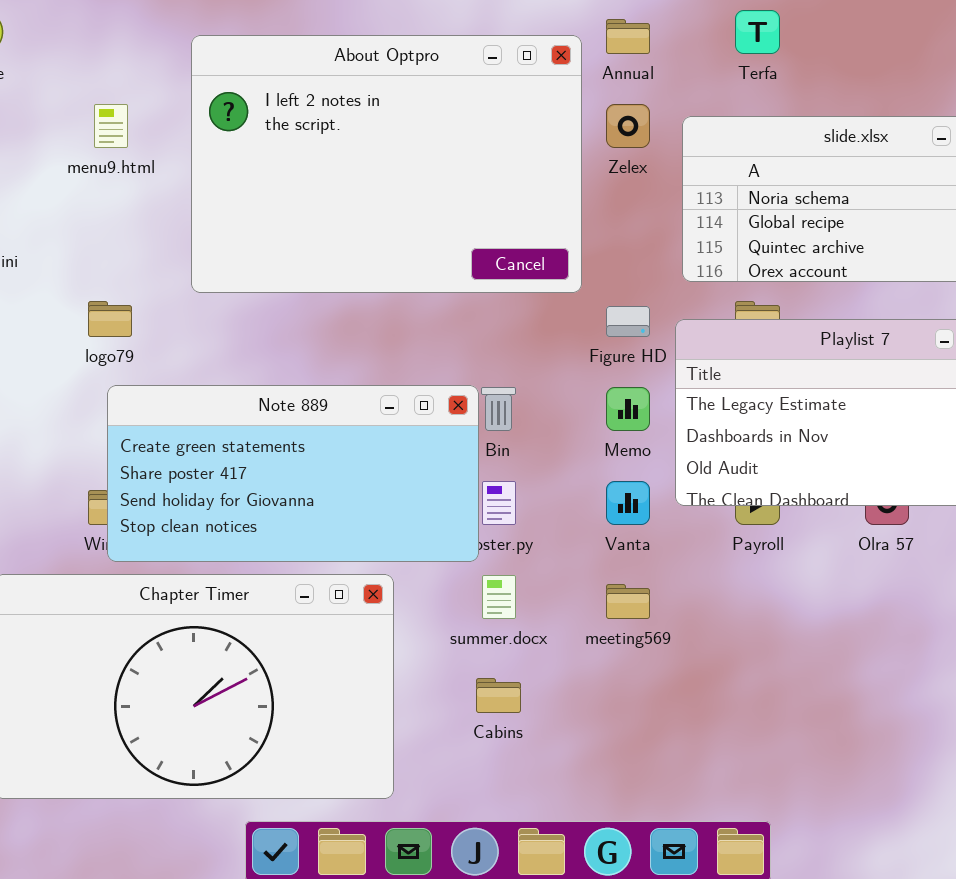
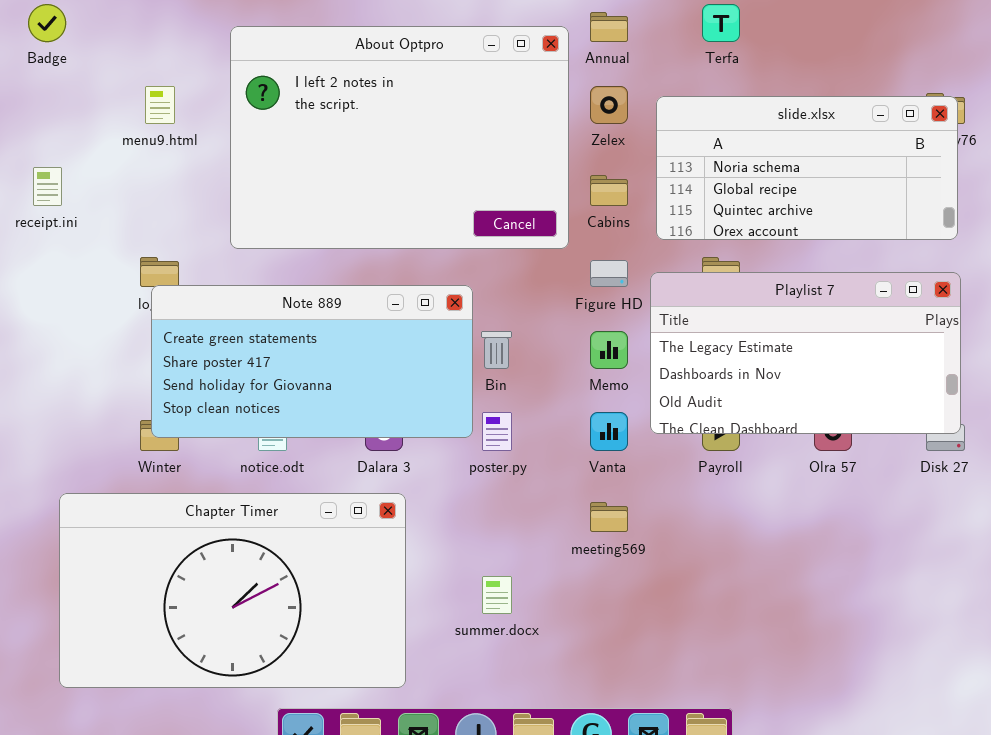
Note 889: [107,385,479,562] -> [151,285,473,438], moved
summer.docx: [482,575,516,619] -> [482,576,512,614], moved
Cabins: [476,678,521,713] -> [590,175,628,206], moved

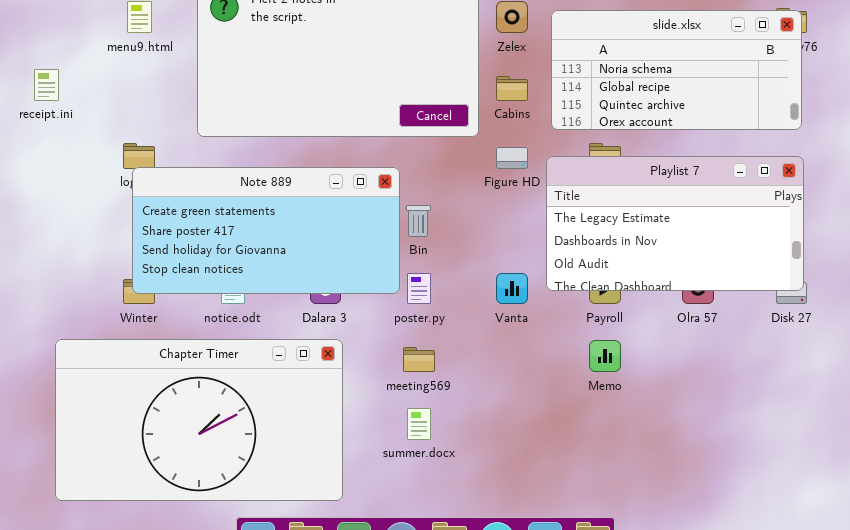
Memo: [590,331,628,369] -> [589,340,621,372], moved
meeting569: [590,502,628,532] -> [403,347,435,372], moved

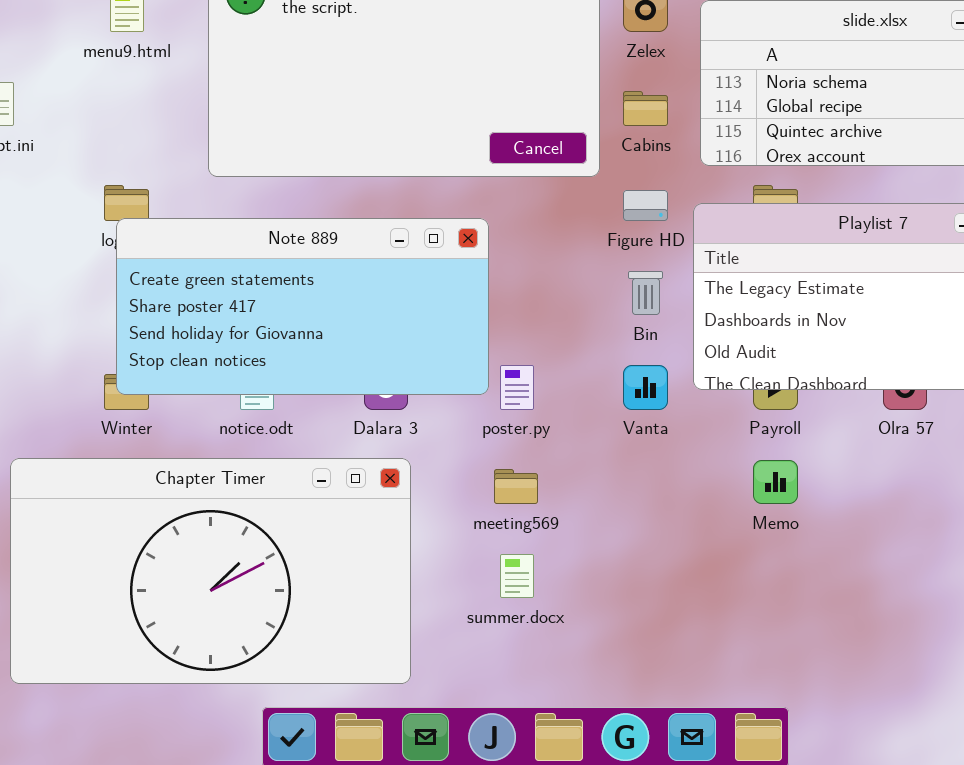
Bin: [406,205,431,237] -> [628,271,663,315], moved

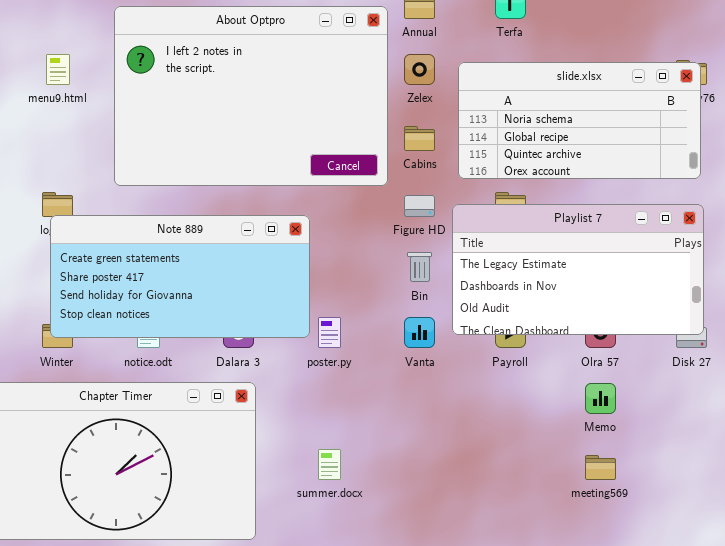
Memo: [753,460,798,504] -> [585,383,616,414], moved
meeting569: [494,469,538,504] -> [585,455,616,480], moved

